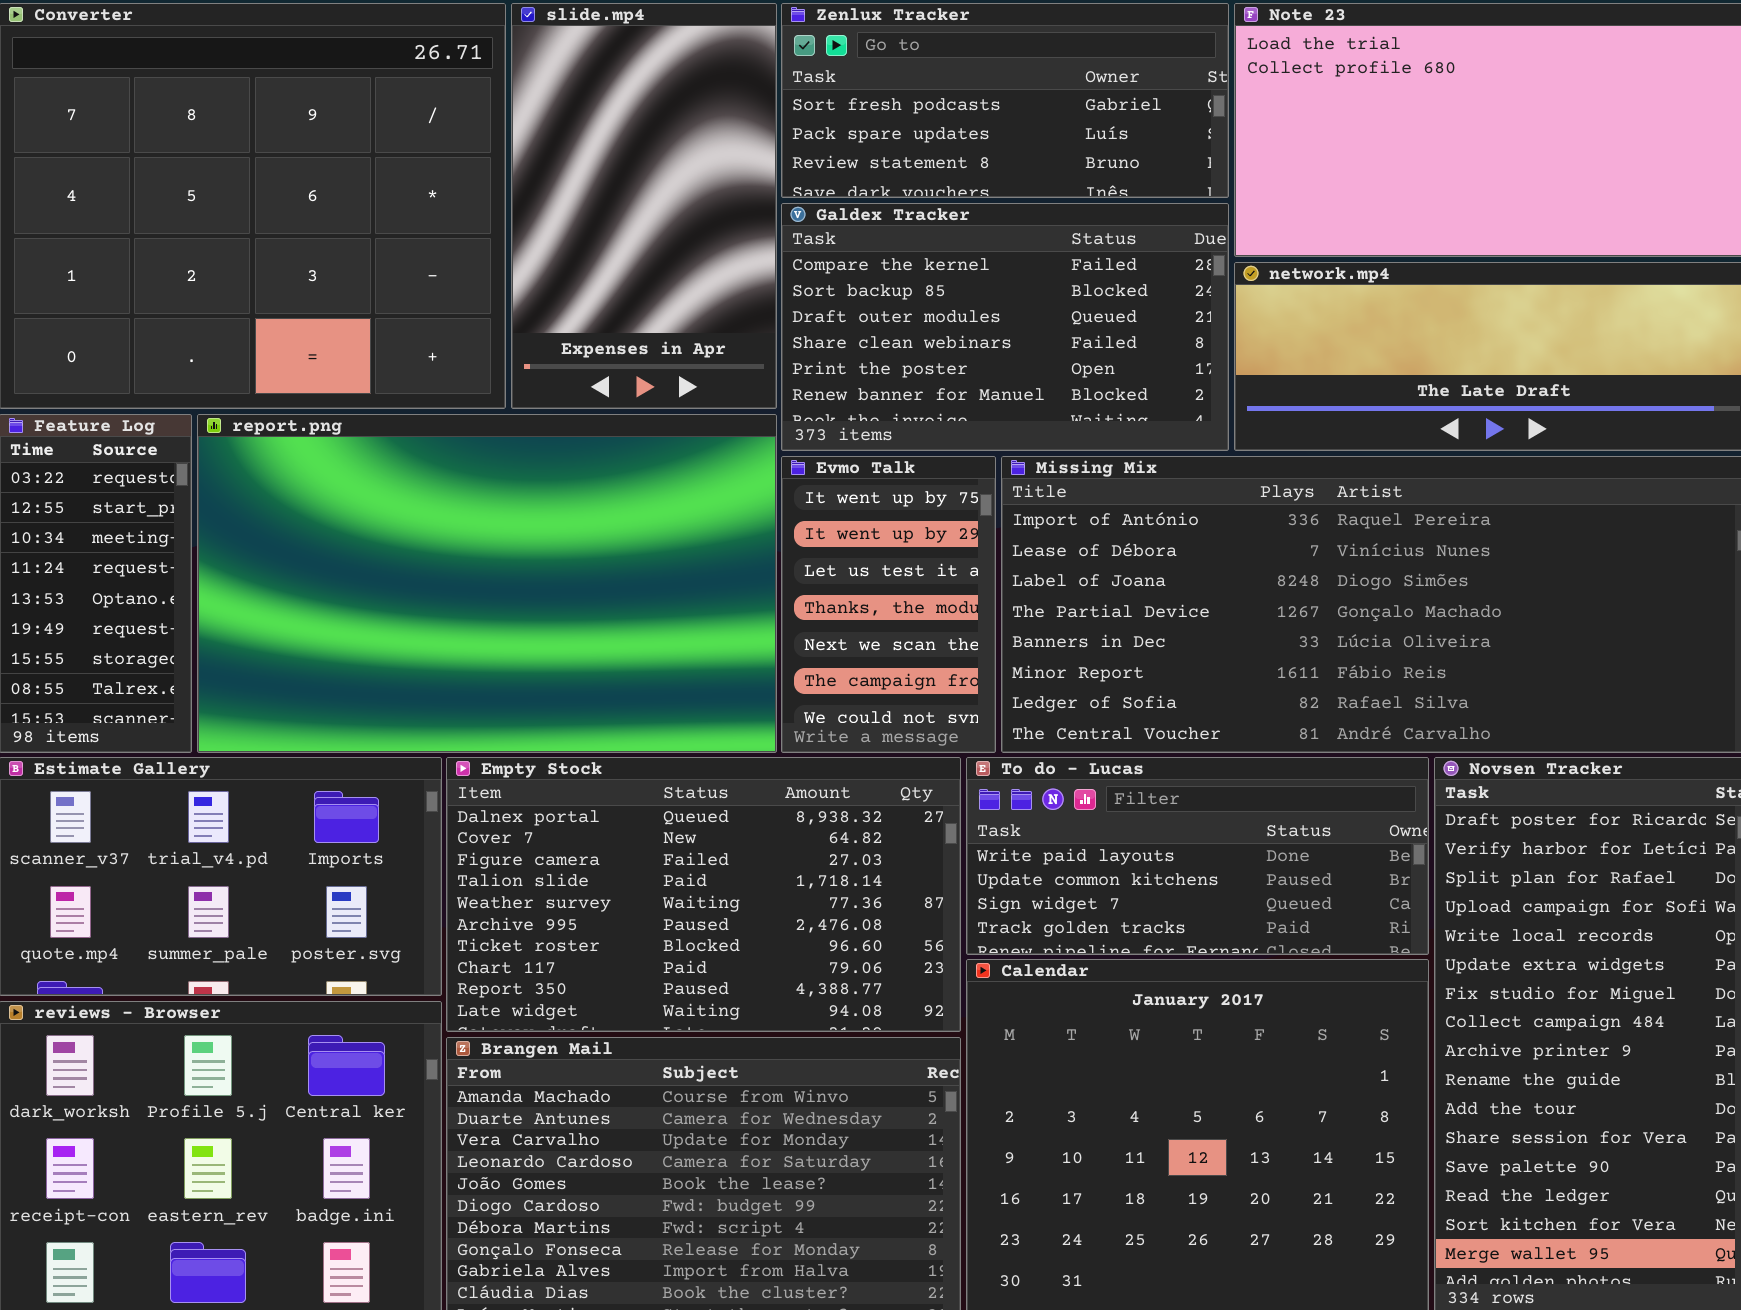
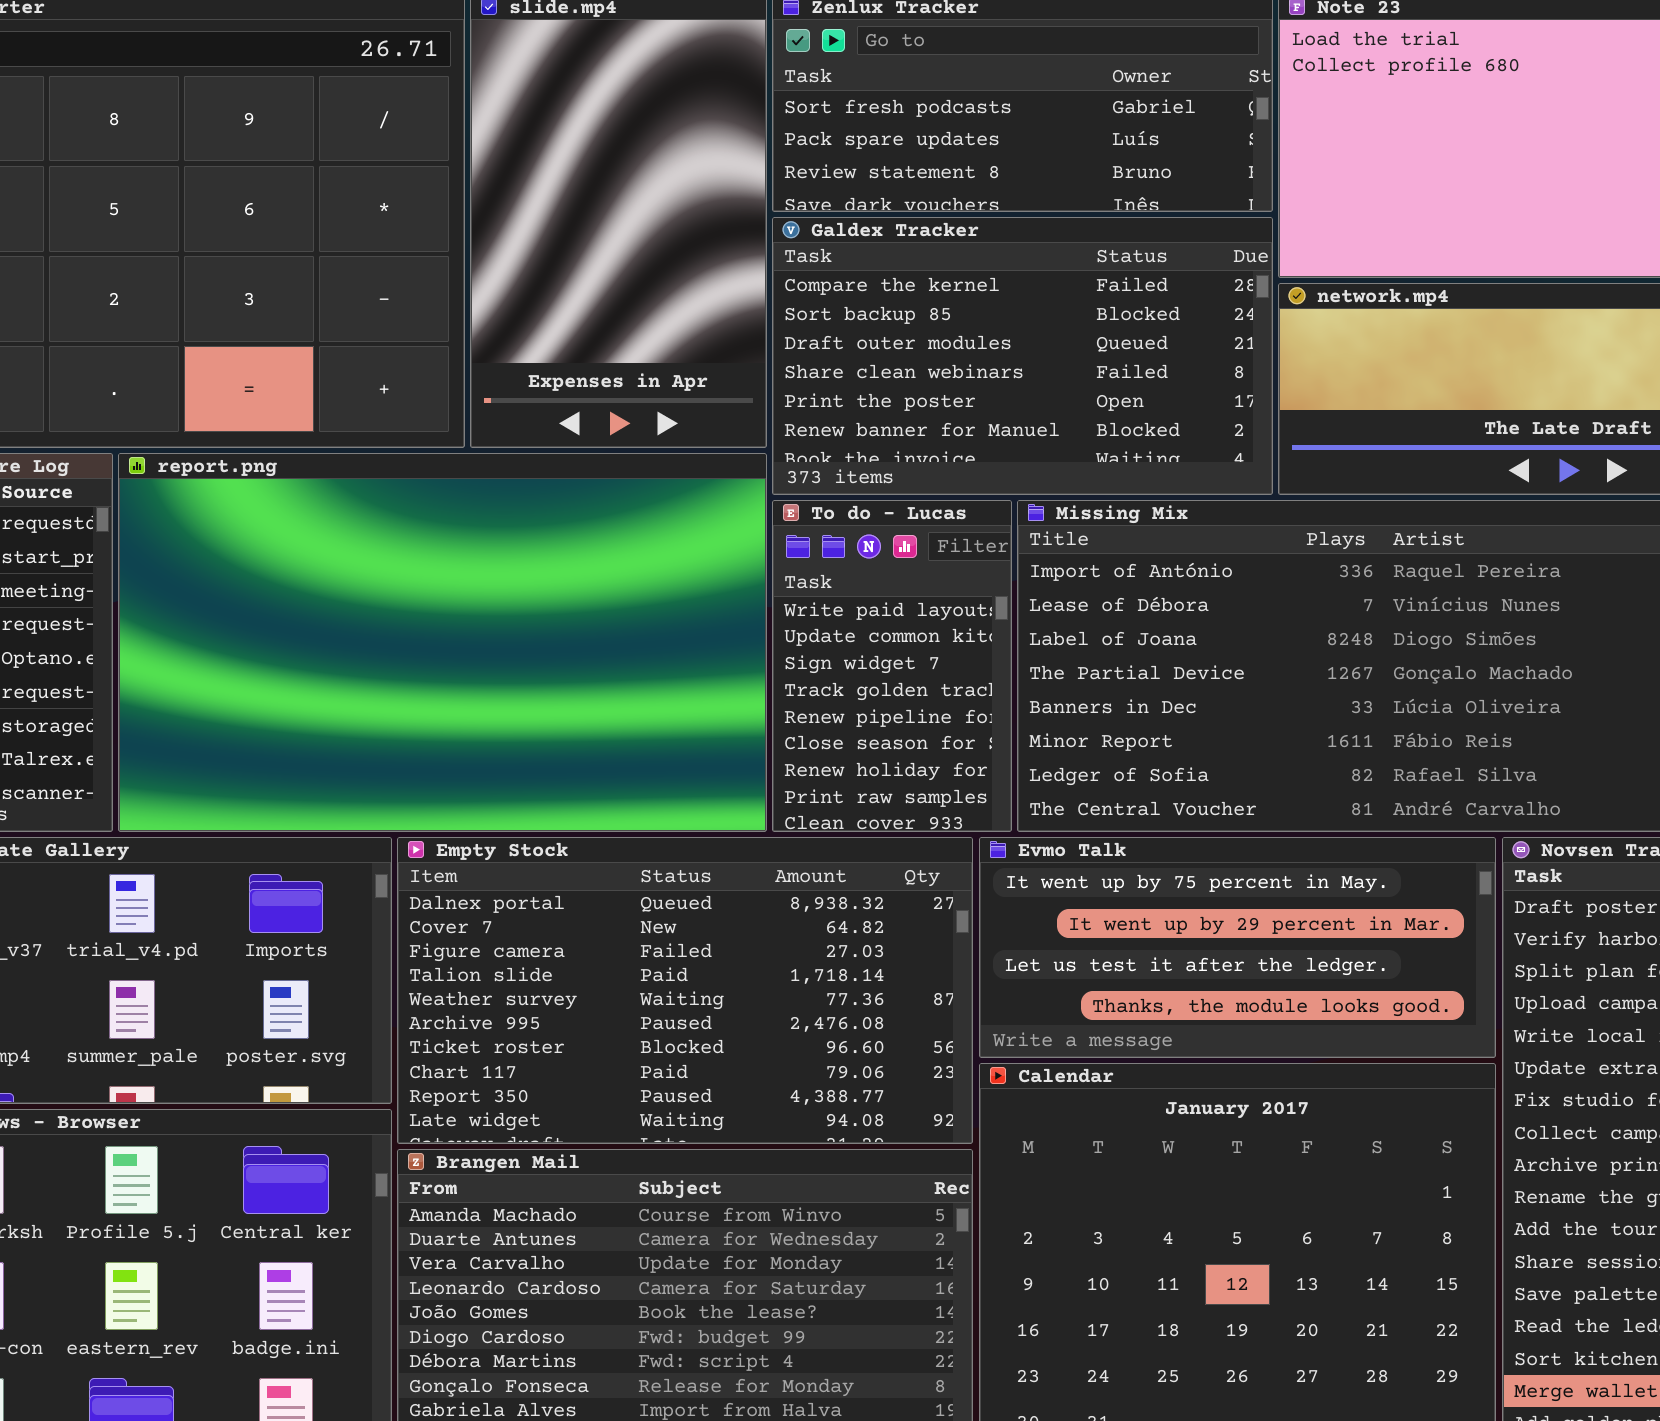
Evmo Talk: [781,456,996,753] -> [979,837,1496,1058], moved, resized
To do - Lucas: [966,757,1429,955] -> [772,500,1012,832], moved, resized

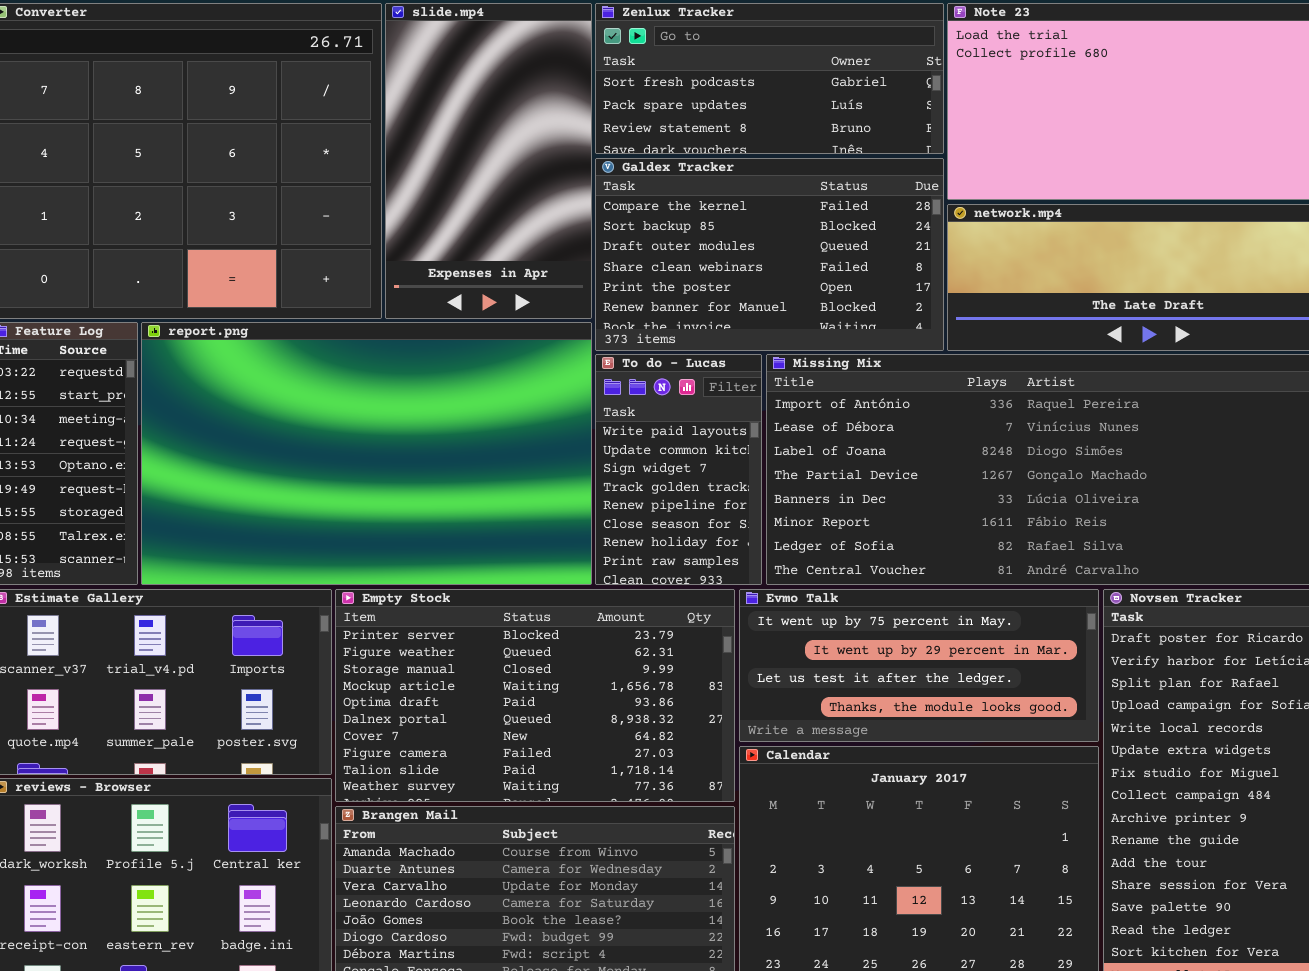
Empty Stock: [397,837,973,1144] -> [335,589,735,802], scrolled up 5 rows

